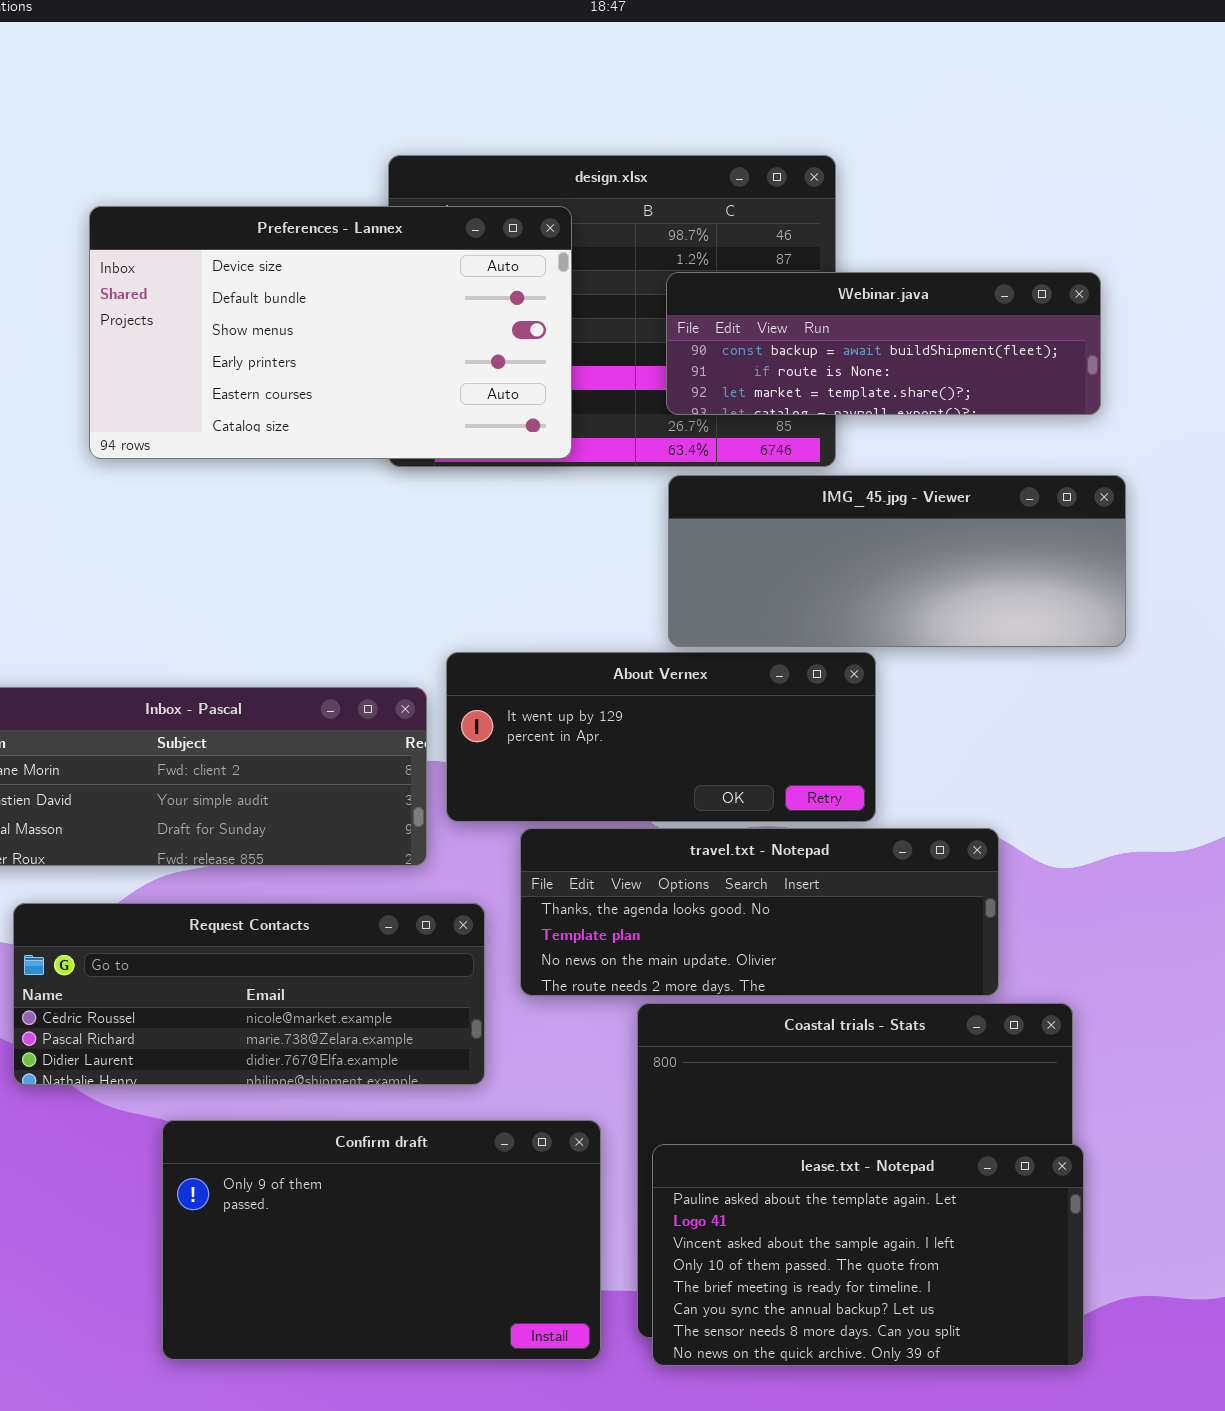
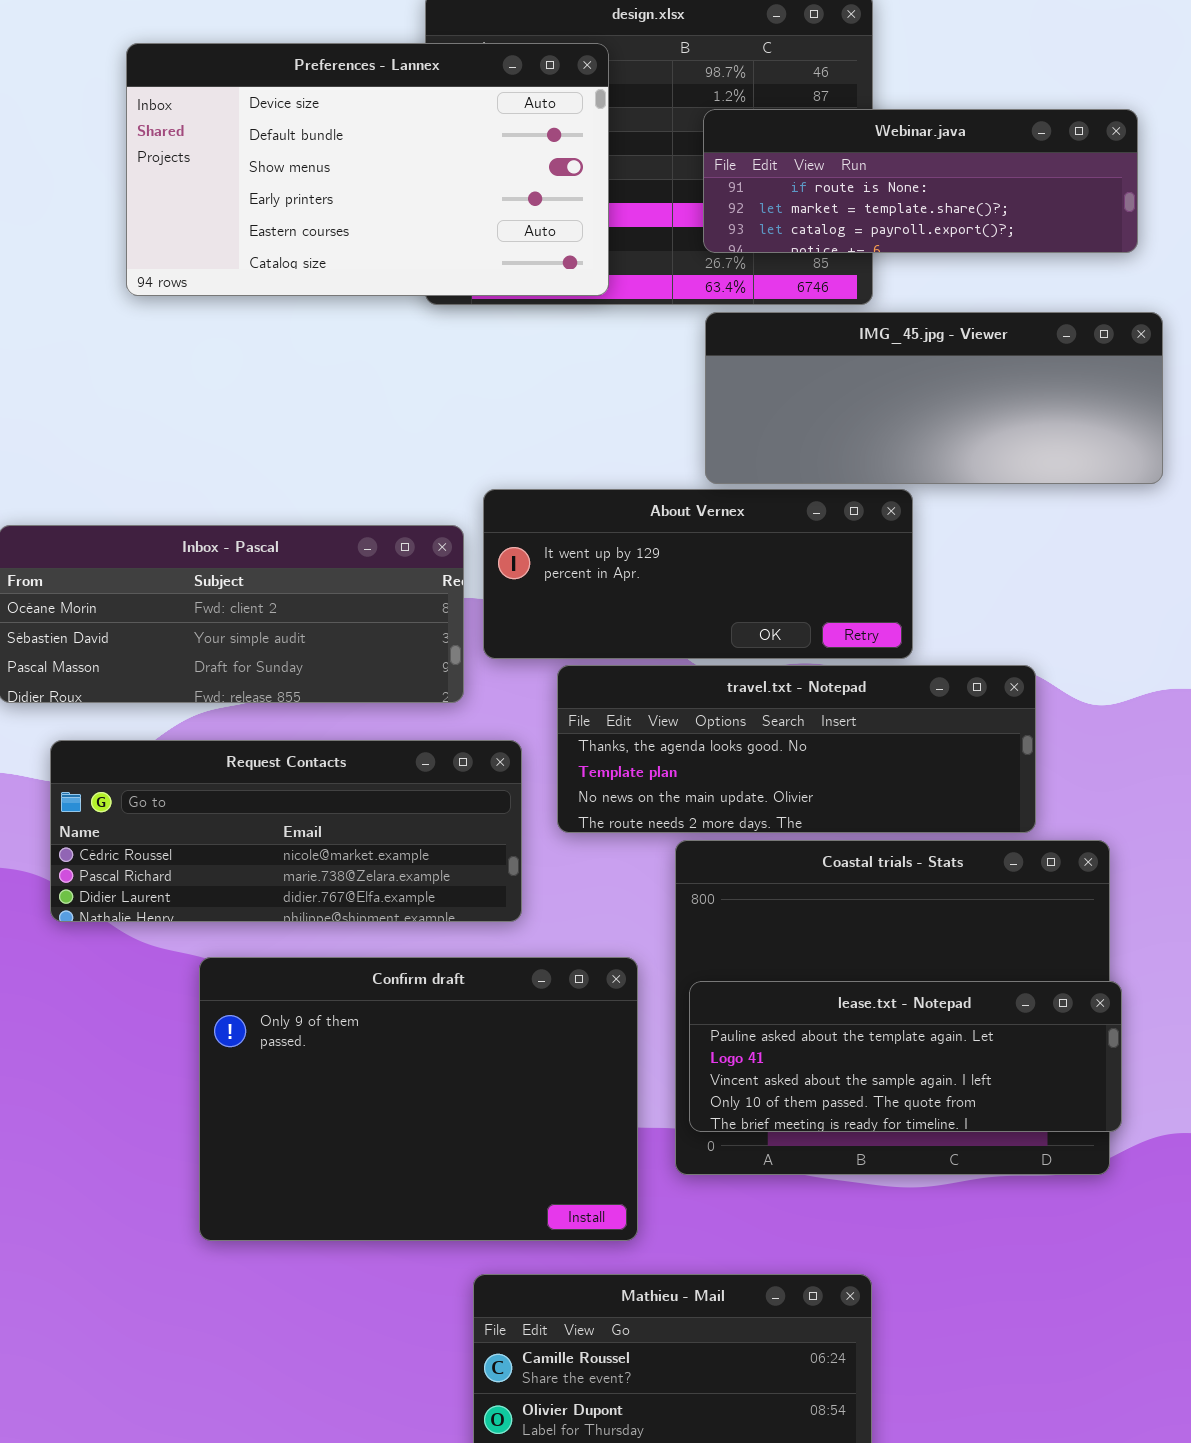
Webinar.java: [666,272,1101,415] -> [703,109,1138,253], scrolled down 1 row
Confirm draft: [162,1120,601,1360] -> [199,957,638,1241], resized
lease.txt - Notepad: [652,1144,1084,1366] -> [689,981,1122,1132], resized

